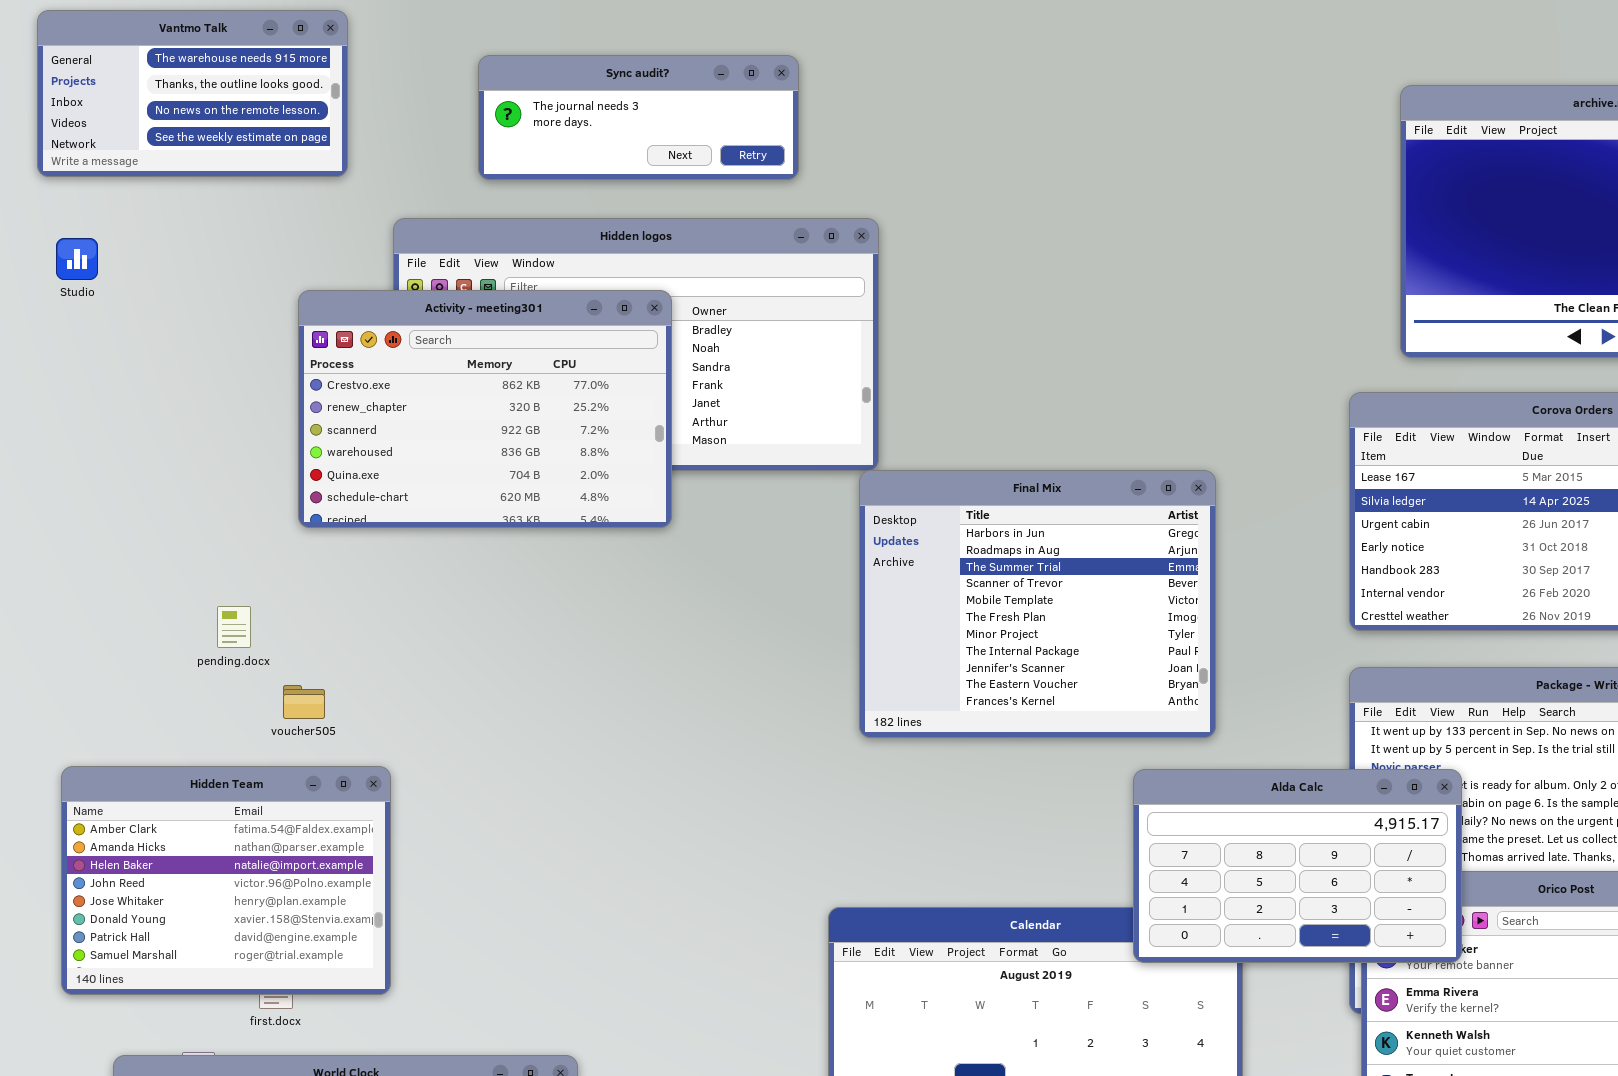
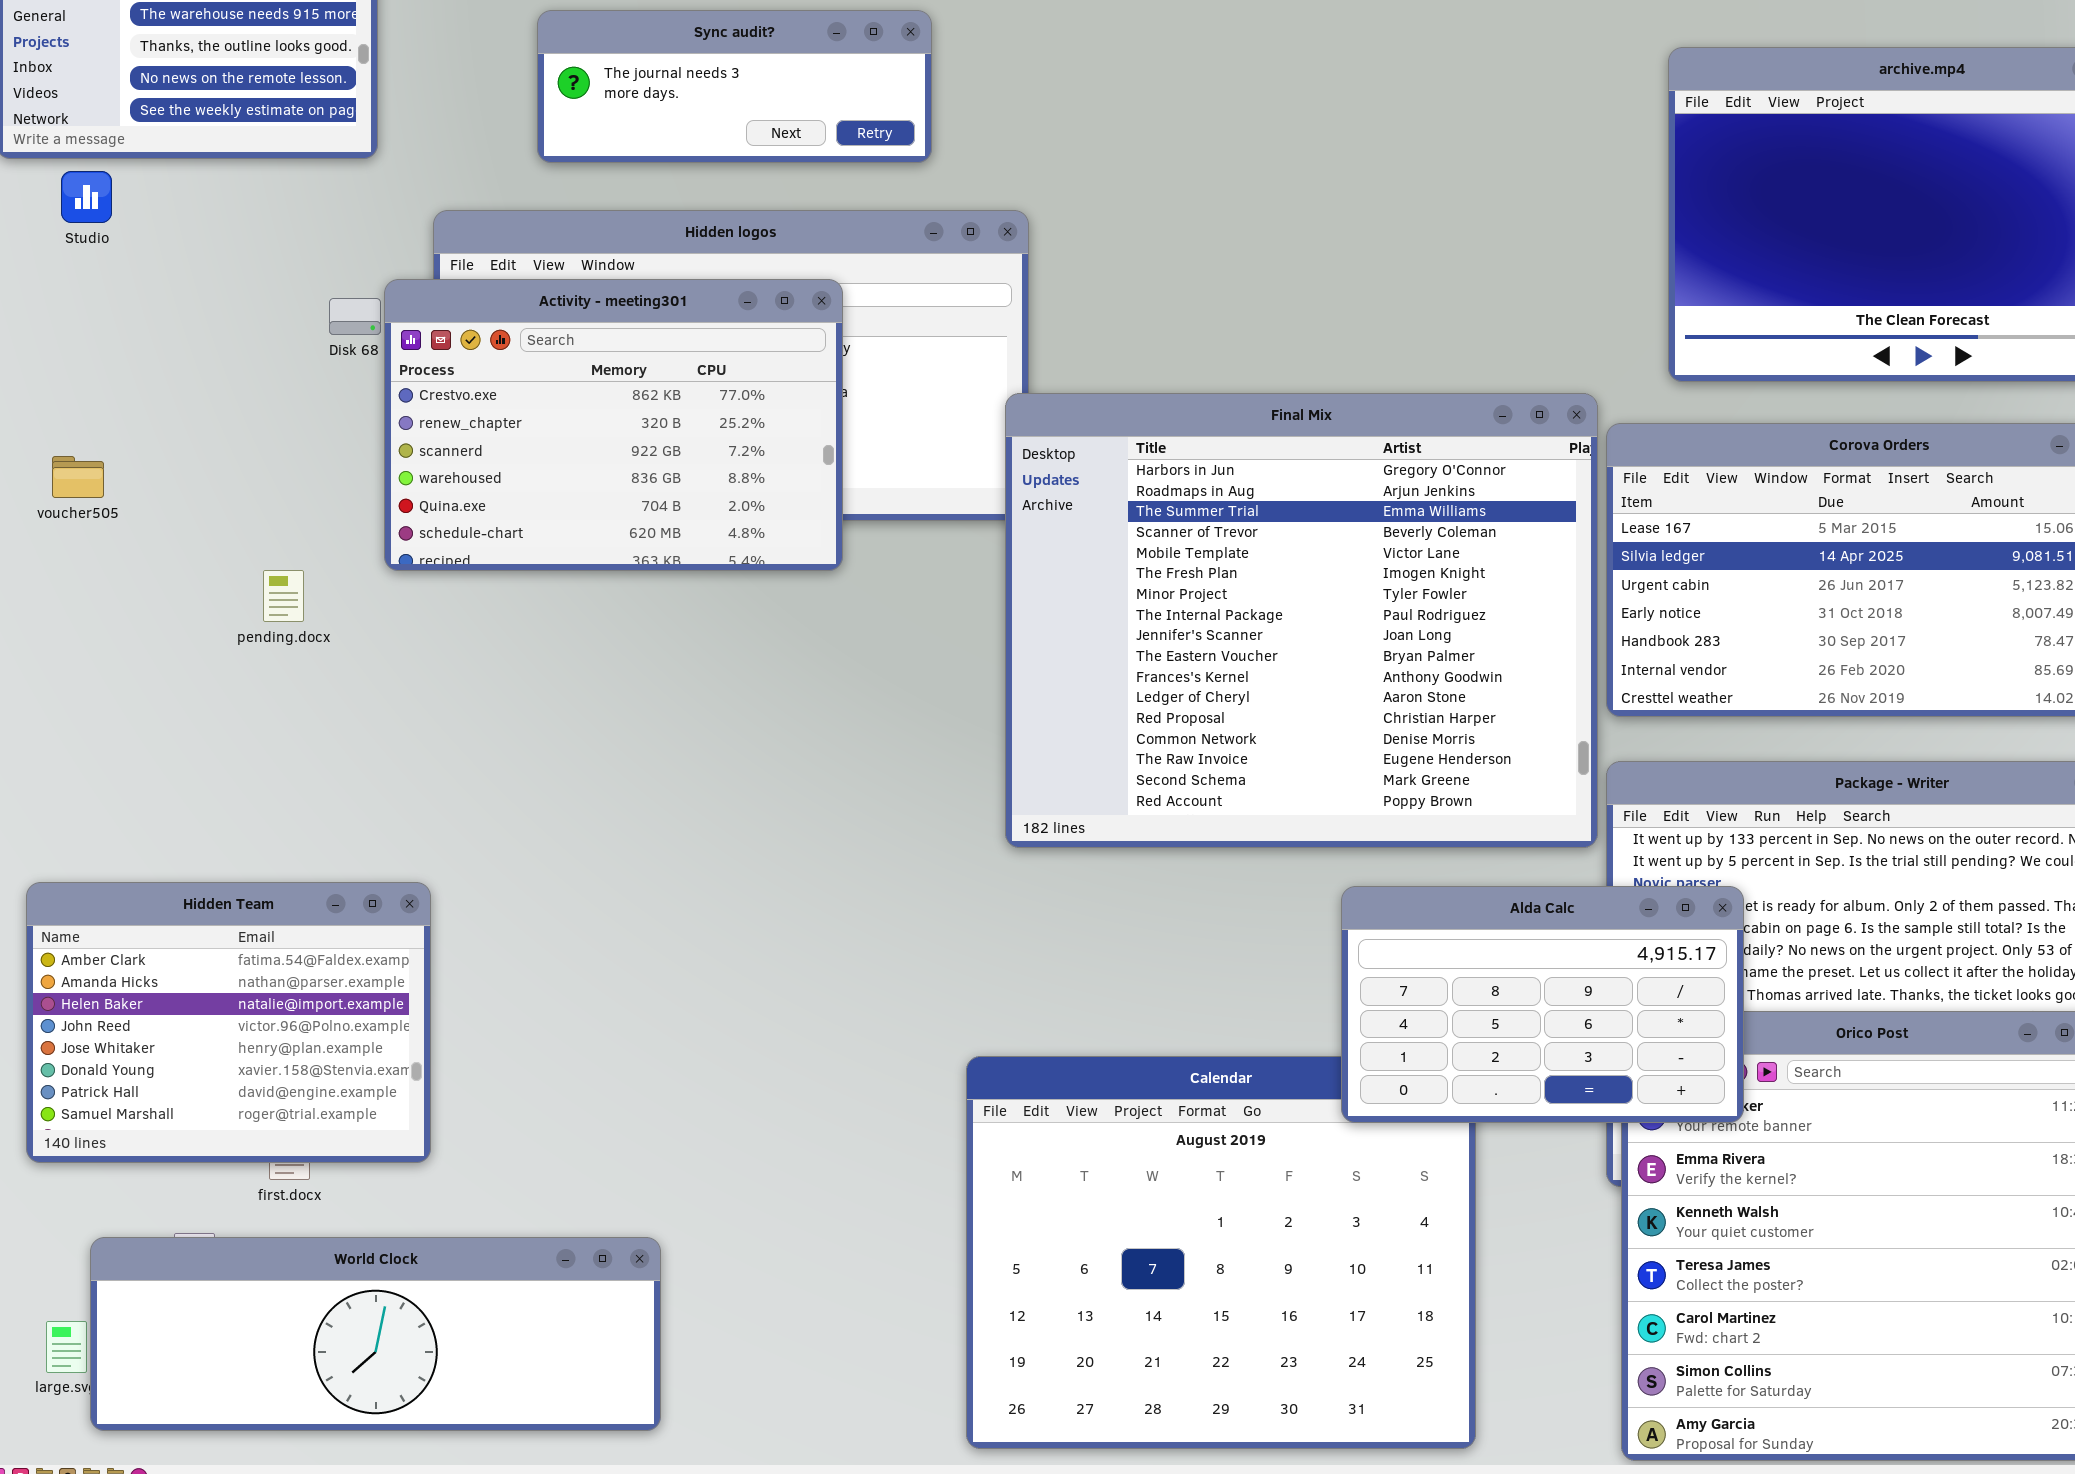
Studio: [56,238,98,280] -> [61,171,112,223], moved
Activity - meeting301: [298,290,672,528] -> [384,279,843,571], moved
Final Mix: [859,470,1216,738] -> [1005,393,1598,848], resized
pending.docx: [217,606,251,648] -> [263,570,304,622], moved
voucher505: [283,685,325,719] -> [52,456,104,498], moved

